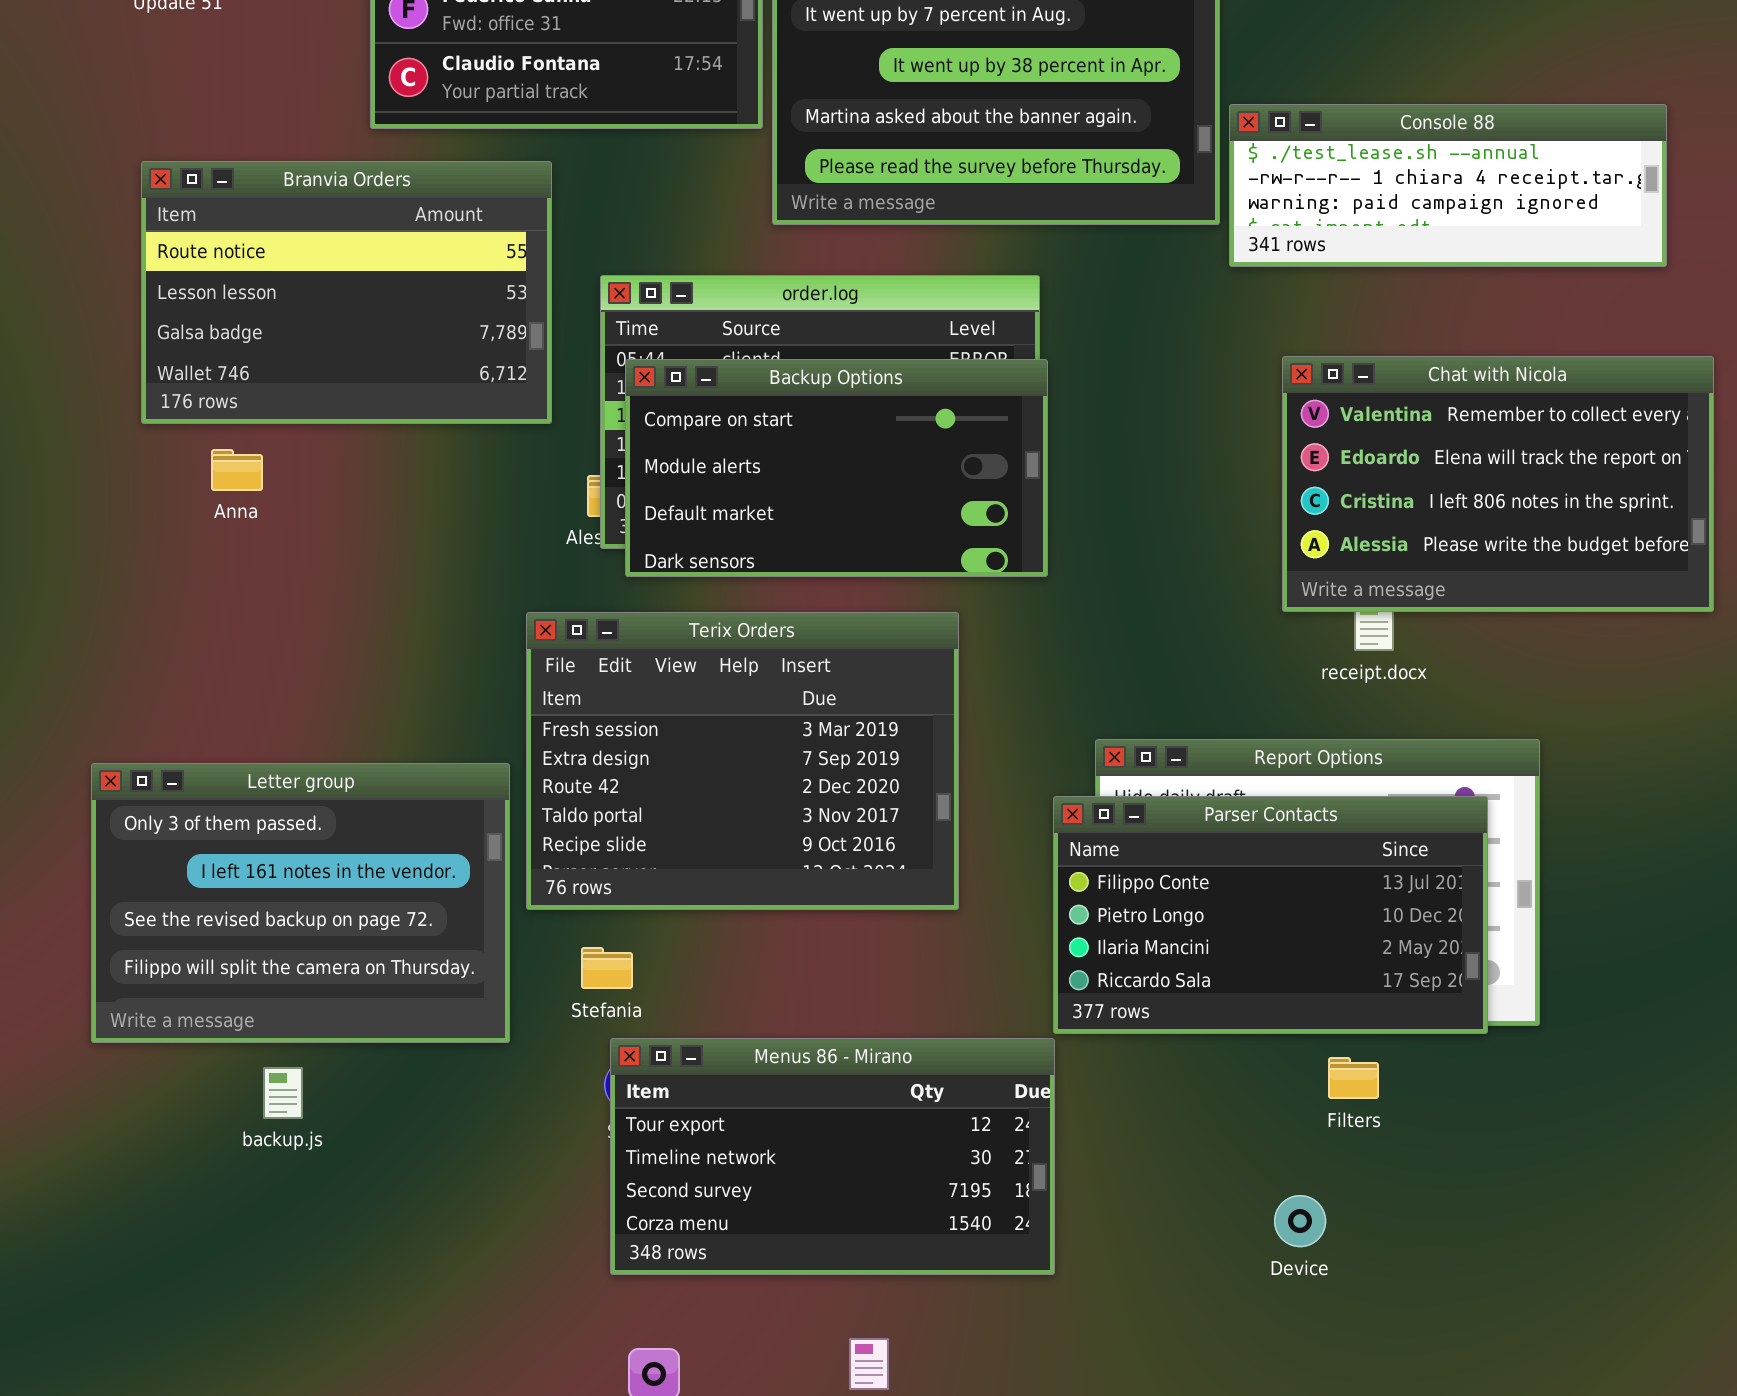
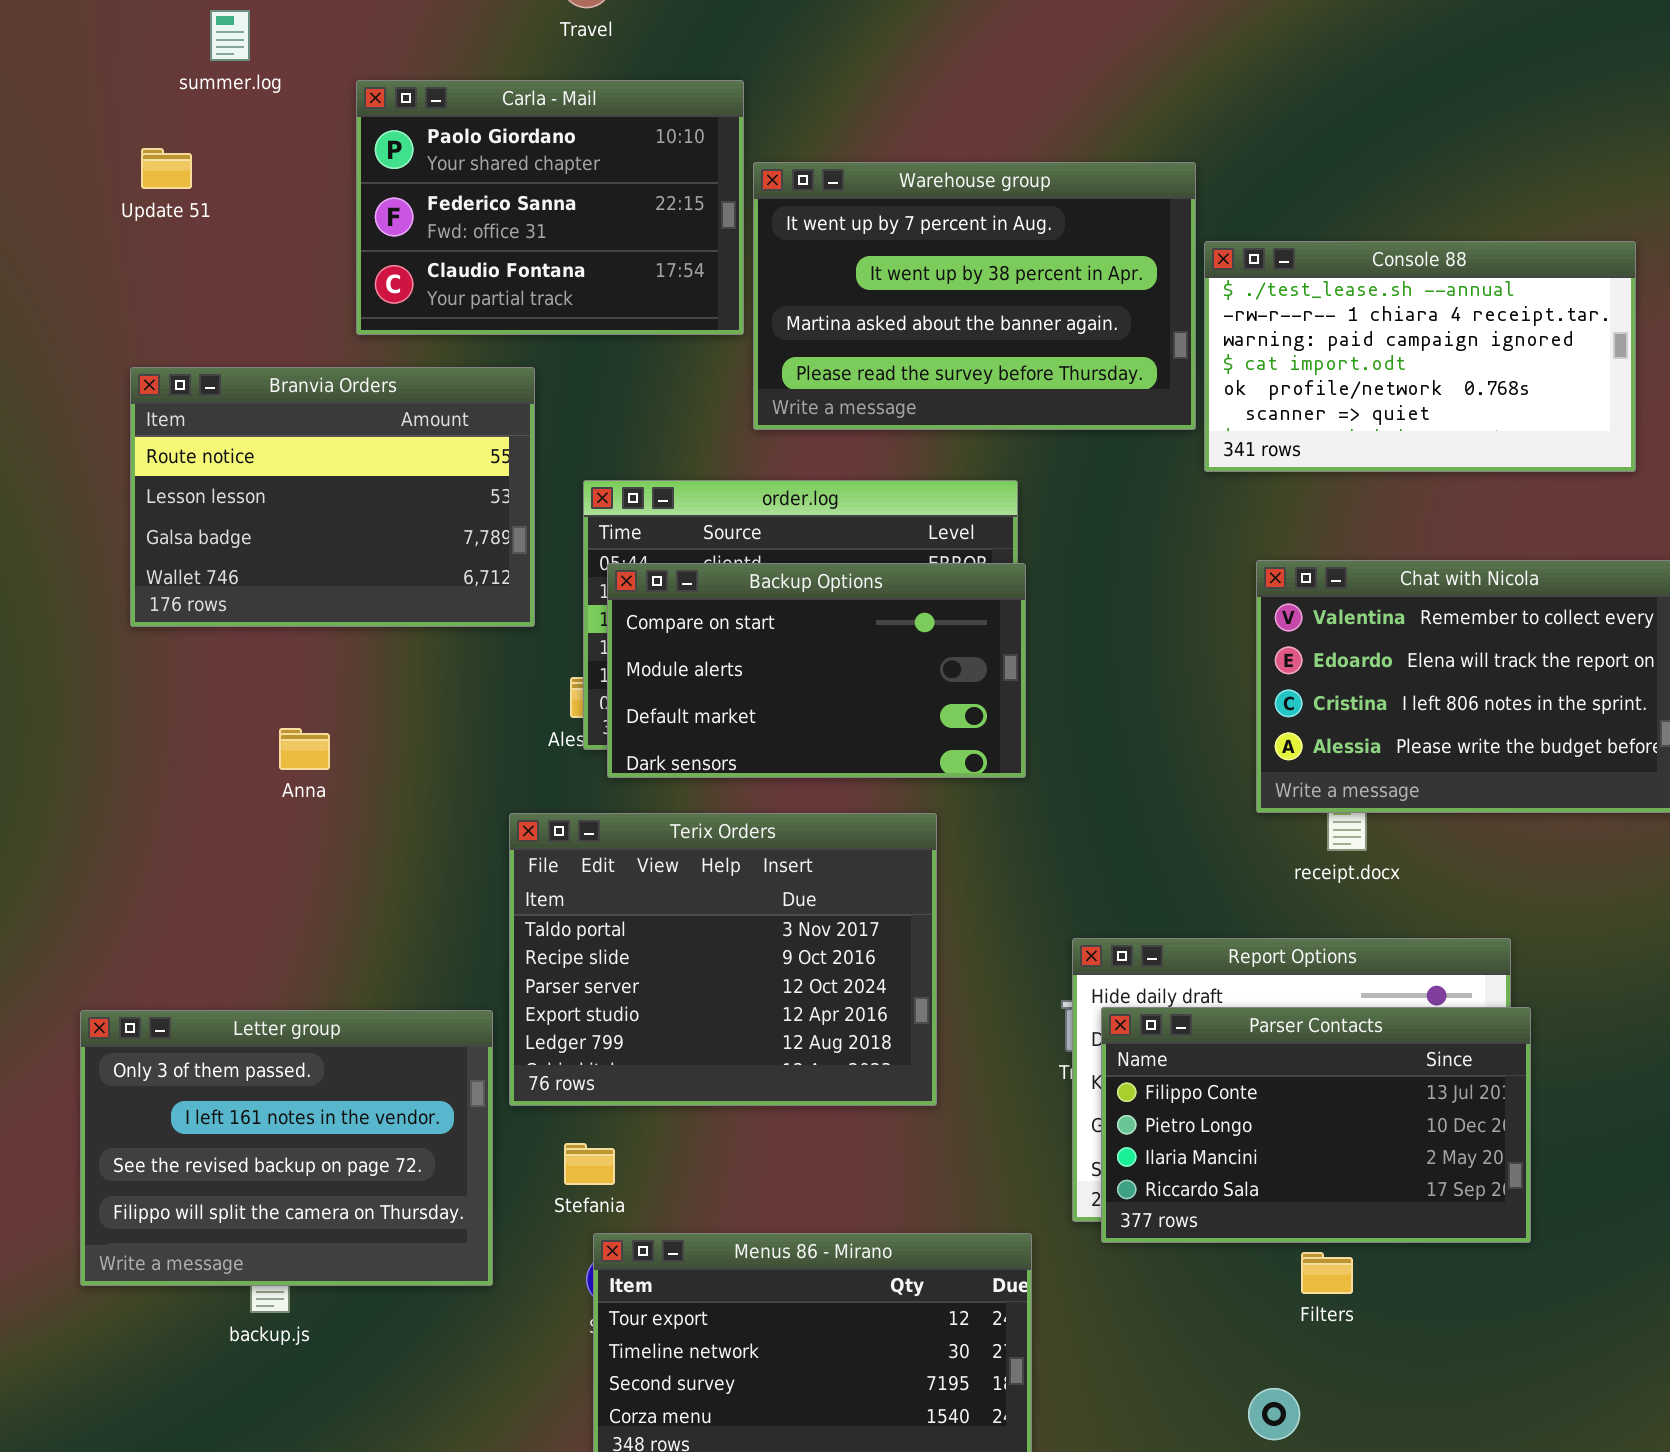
Console 88: [1229,104,1667,267] -> [1204,241,1636,472], resized
Anna: [211,449,263,491] -> [279,728,330,770], moved
Terix Orders: [526,612,959,910] -> [509,813,937,1106], scrolled down 3 rows
Letter group: [91,763,510,1043] -> [80,1010,493,1286], moved
Parser Contacts: [1053,796,1488,1034] -> [1101,1007,1531,1243], moved

